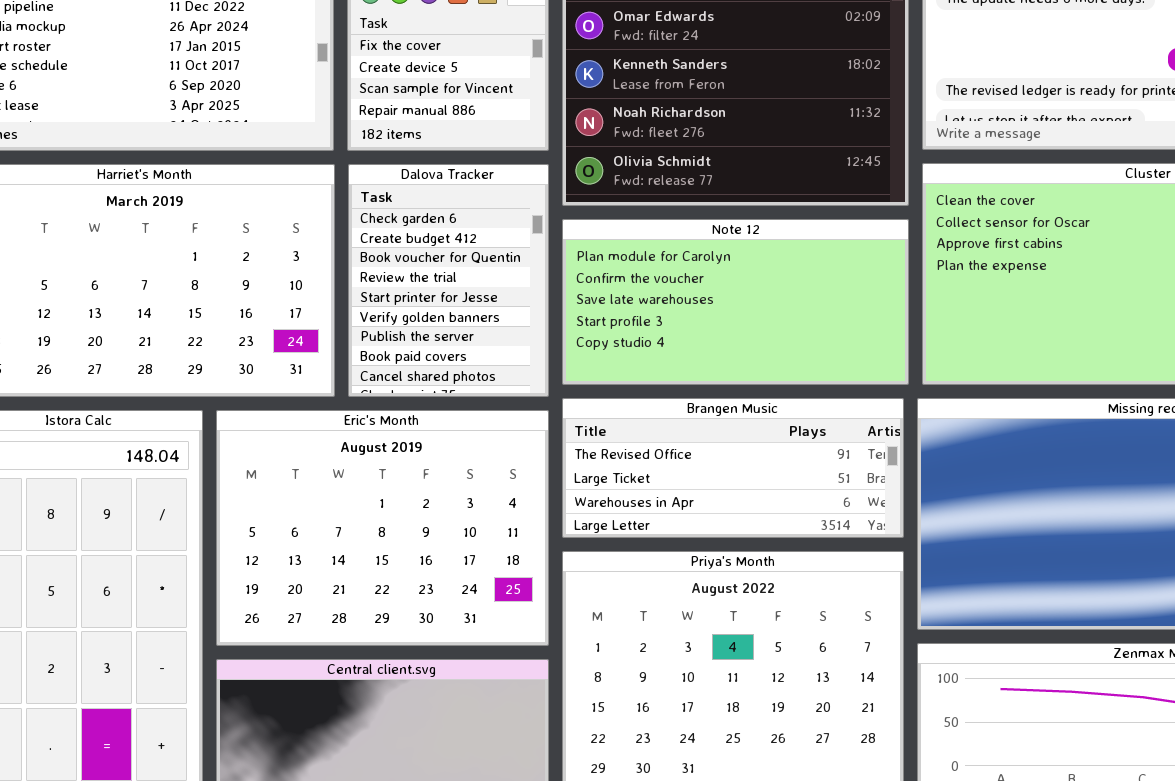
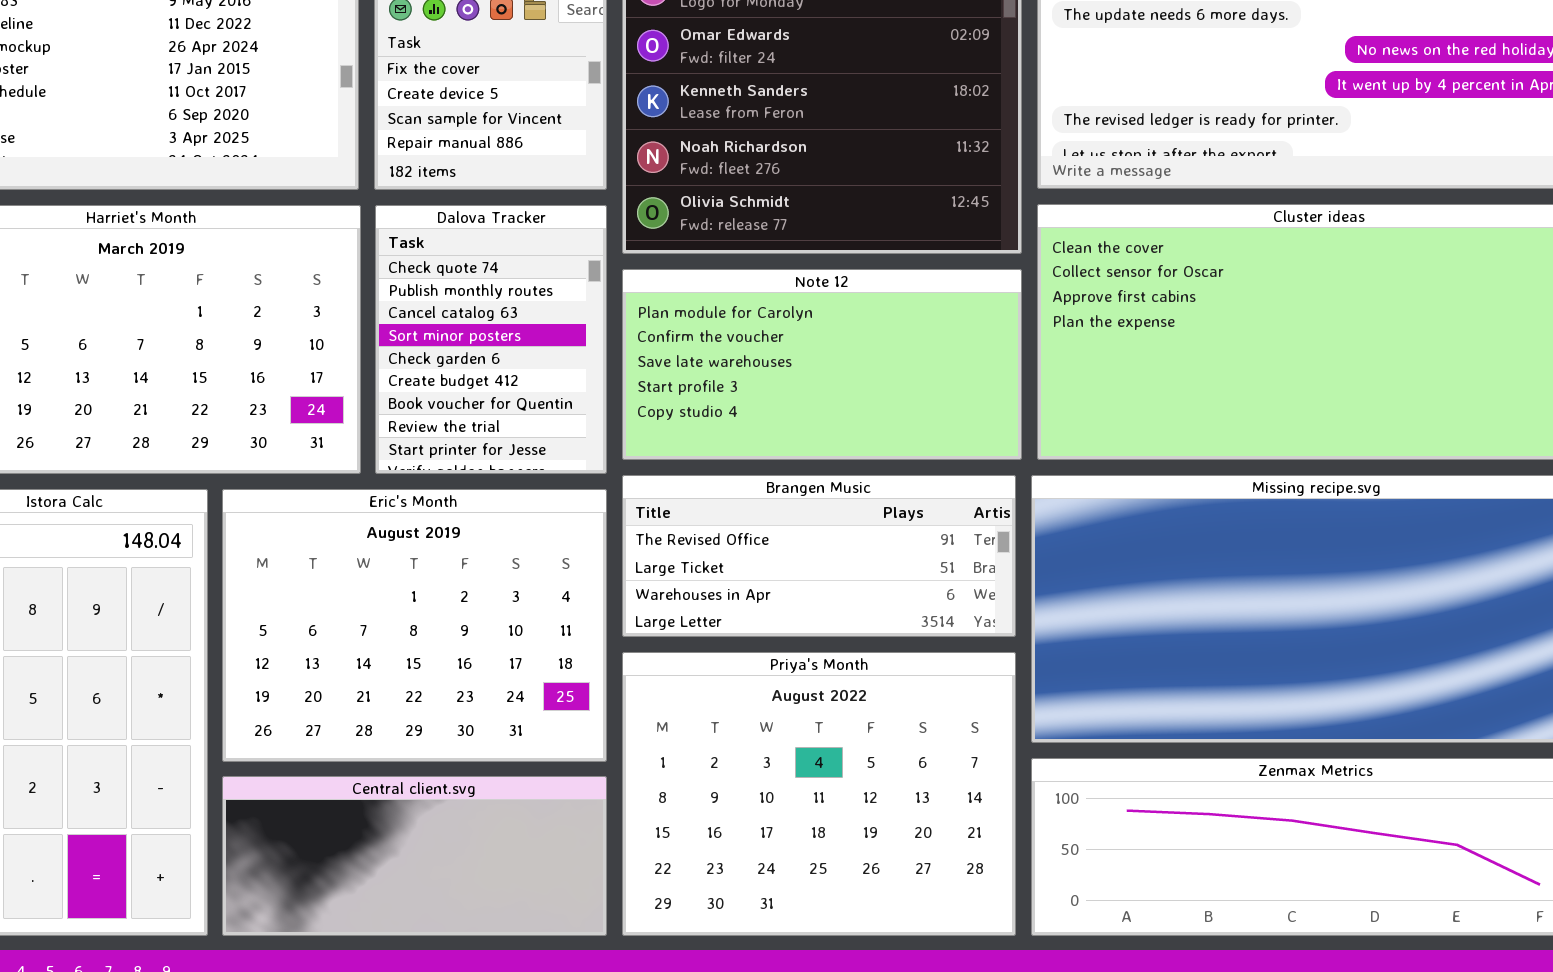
Dalova Tracker: [348,164,549,397] -> [375,205,607,474], scrolled up 4 rows

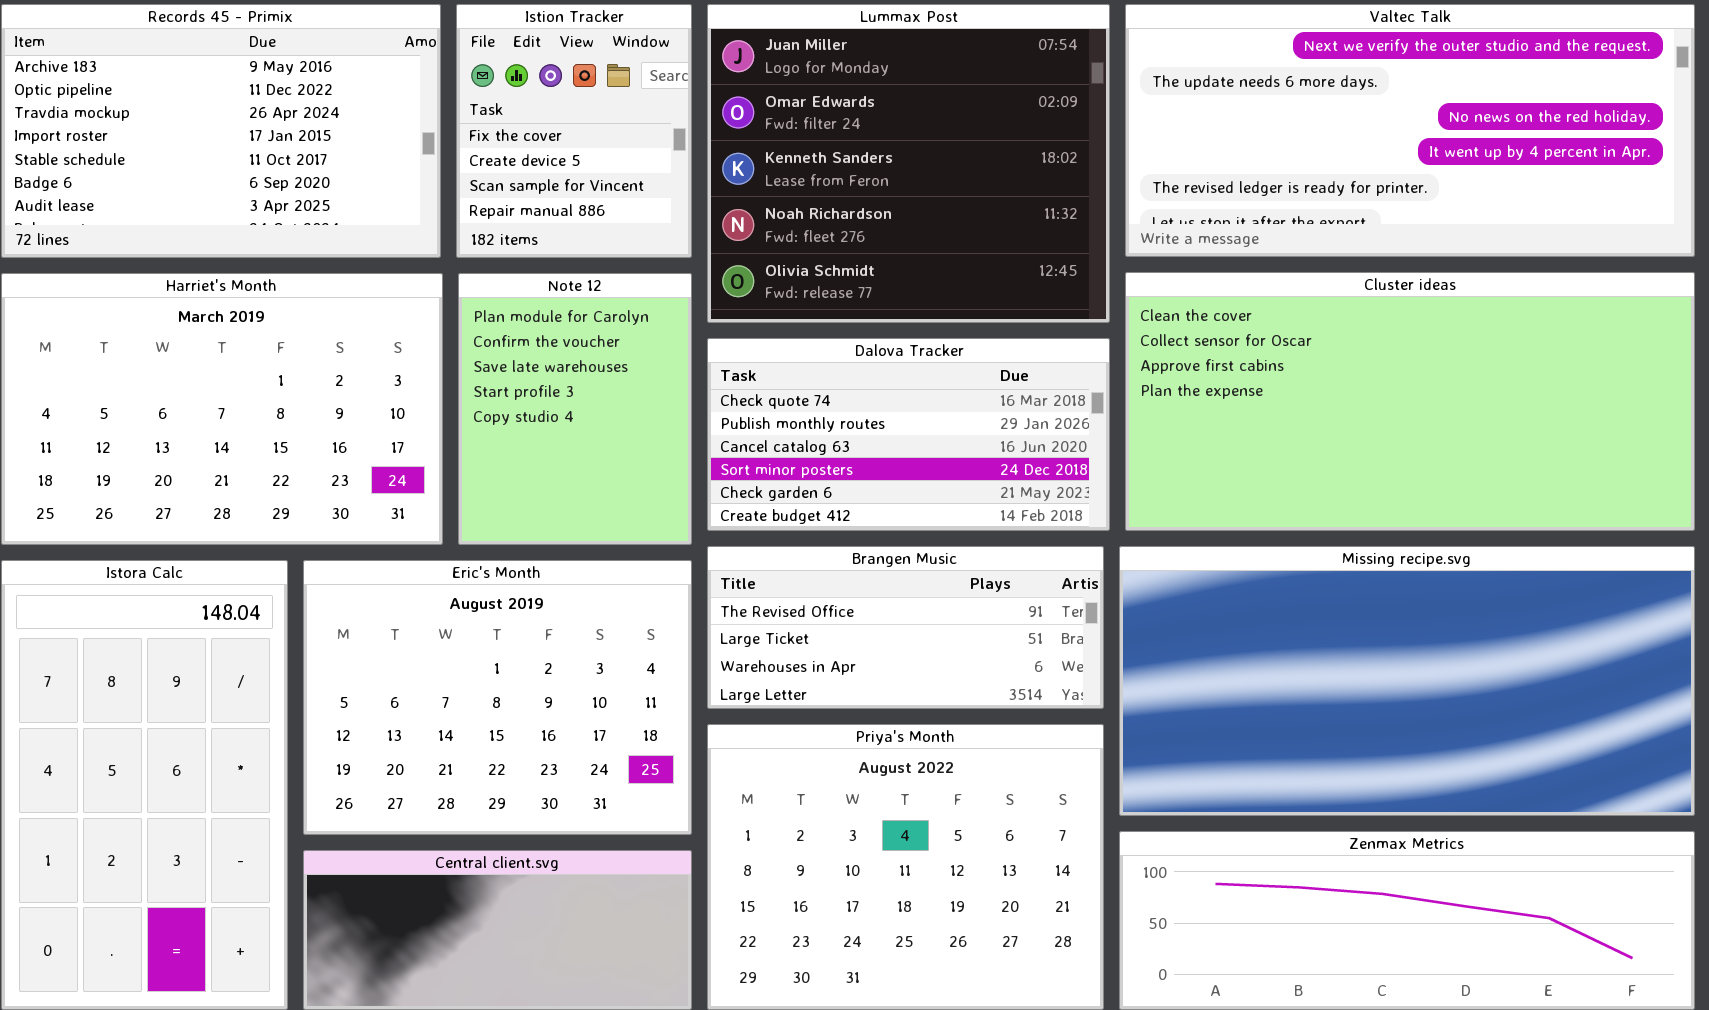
Dalova Tracker: [375,205,607,474] -> [707,338,1110,531], moved, resized
Note 12: [622,269,1022,460] -> [458,273,692,545], moved, resized

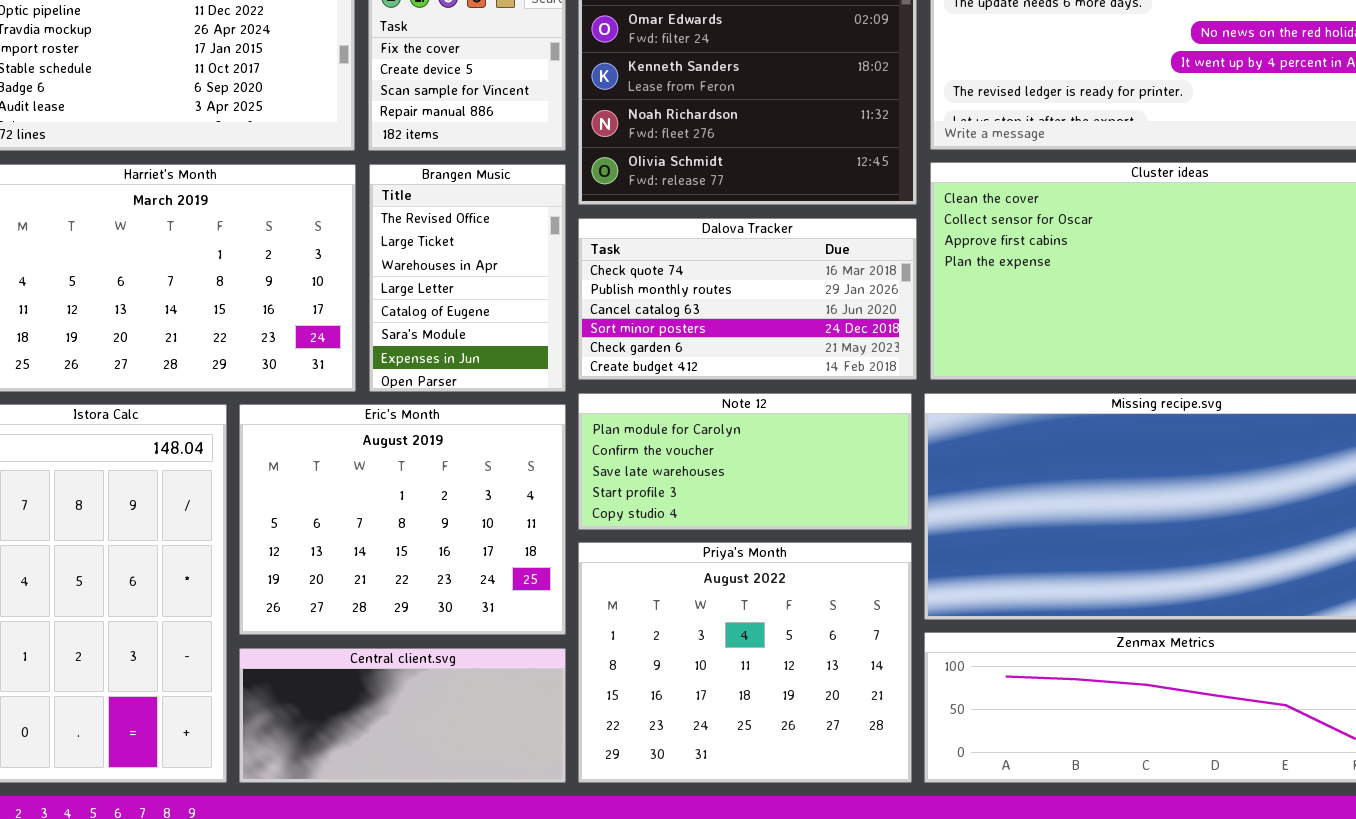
Note 12: [458,273,692,545] -> [578,393,912,530], moved, resized
Brangen Music: [707,546,1104,709] -> [369,164,566,392], moved, resized

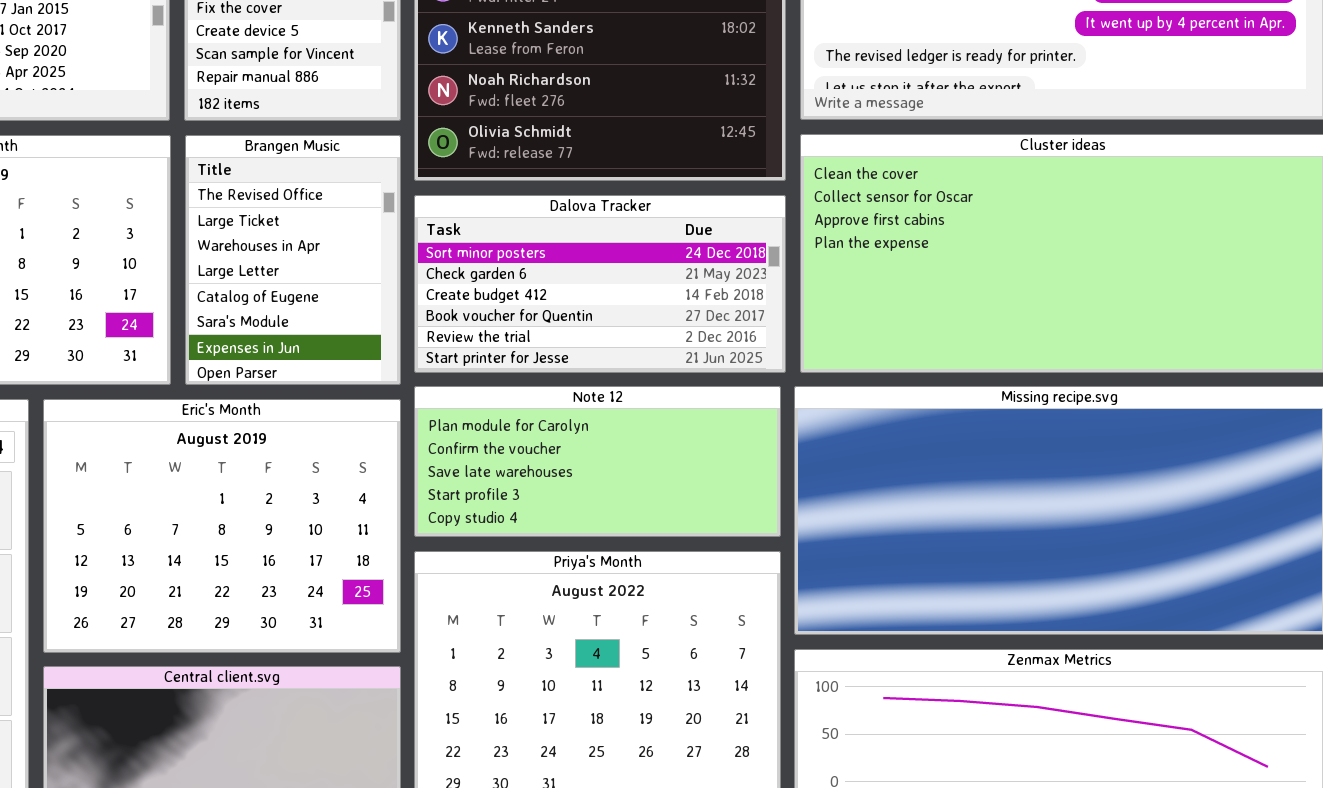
Dalova Tracker: [578,218,917,380] -> [414,195,786,373], scrolled down 3 rows

